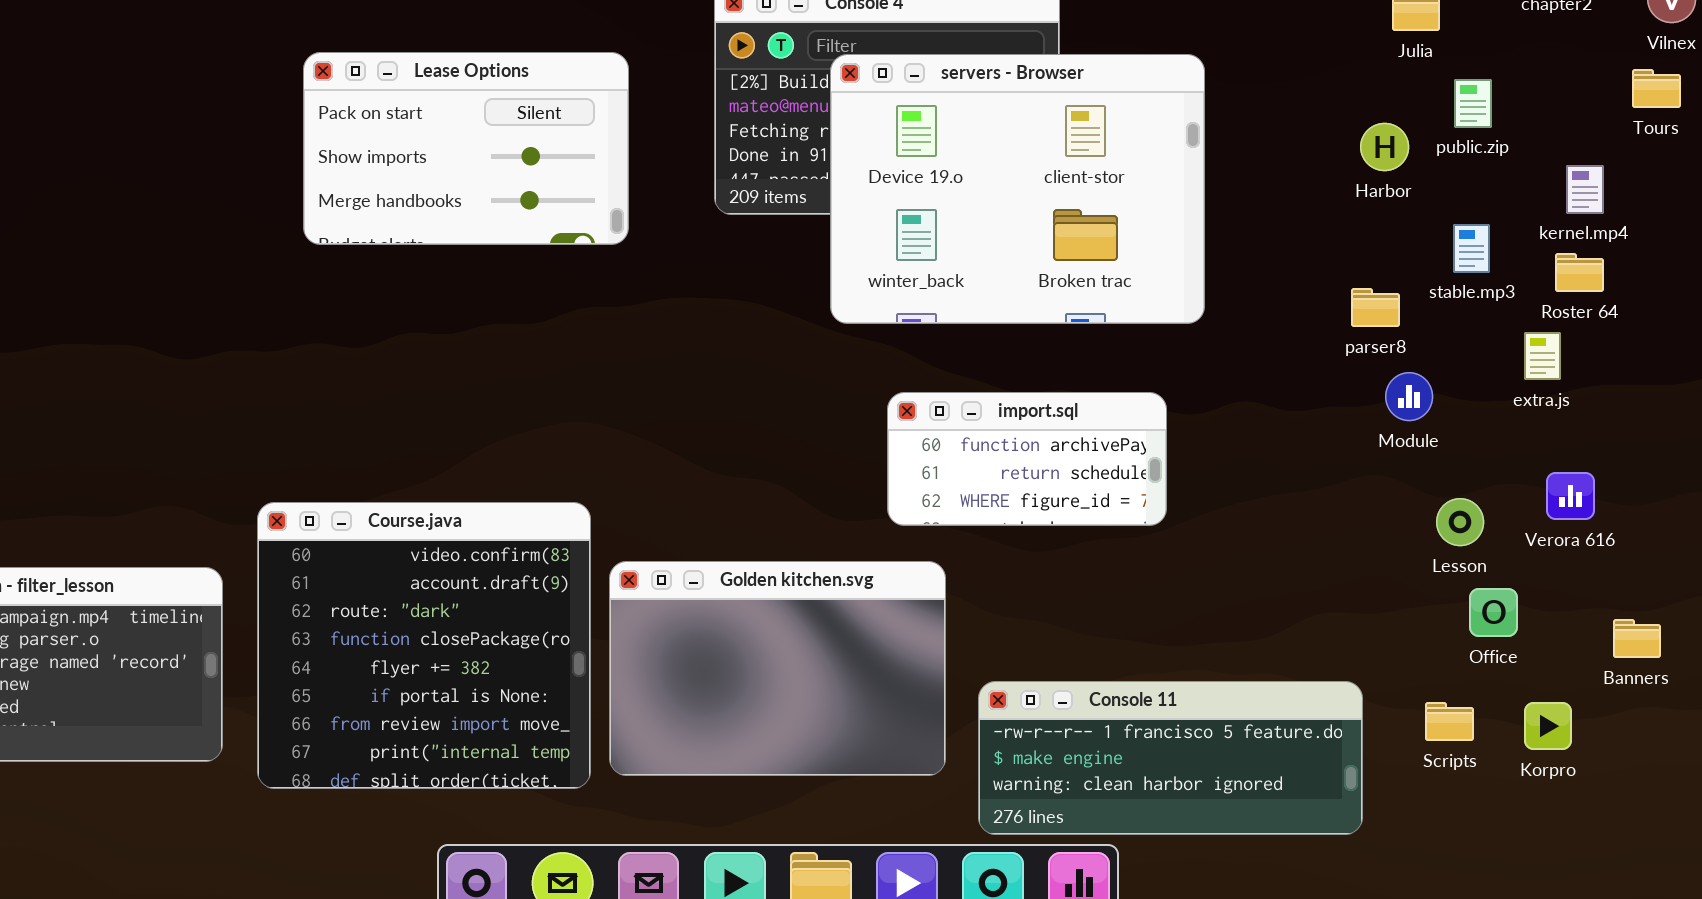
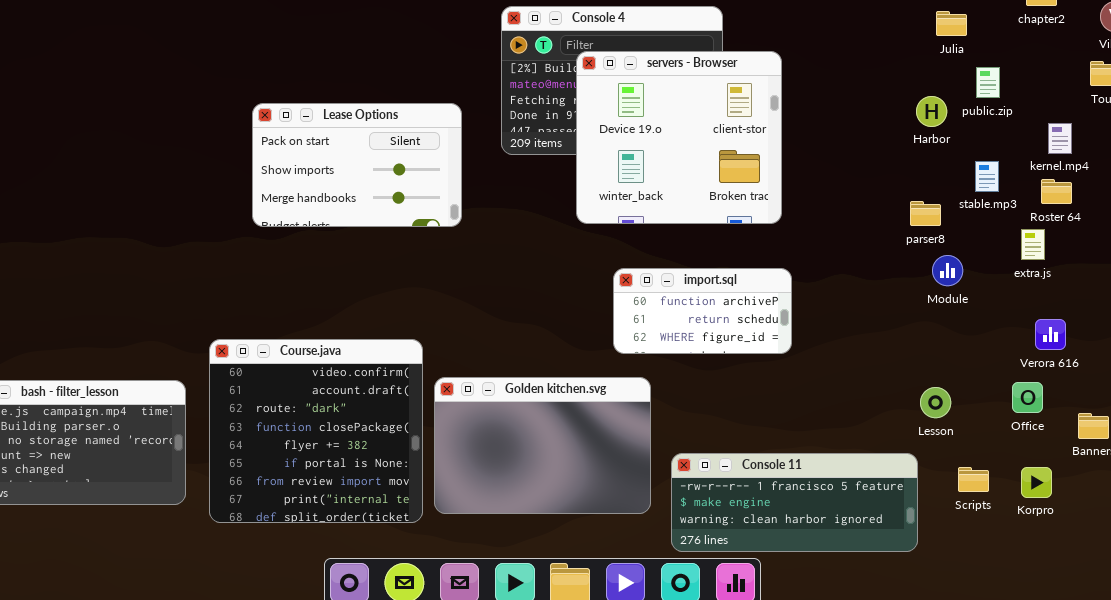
Lease Options: [303,52,629,245] -> [252,103,462,227], moved
servers - Browser: [830,54,1205,324] -> [576,51,782,224], resized
Lesson: [1436,498,1484,546] -> [920,387,951,418], moved
Office: [1469,588,1518,637] -> [1012,382,1043,413], moved

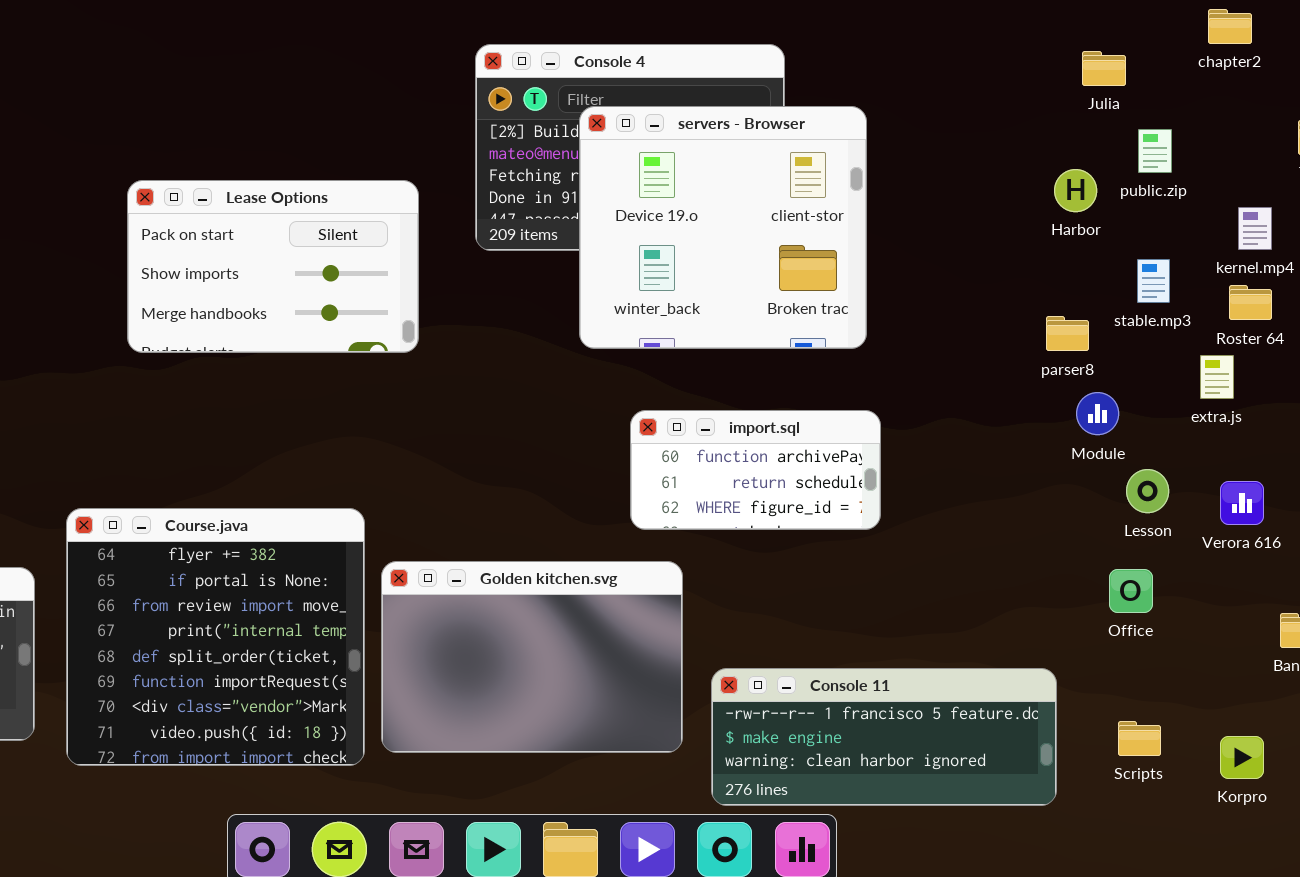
Course.java: [209,339,423,523] -> [66,508,365,766], scrolled down 4 rows
Office: [1012,382,1043,413] -> [1109,569,1153,613], moved
Lesson: [920,387,951,418] -> [1126,469,1169,513], moved
Scripts: [958,467,989,492] -> [1118,721,1161,756], moved
Korpro: [1021,467,1052,498] -> [1220,736,1264,779], moved

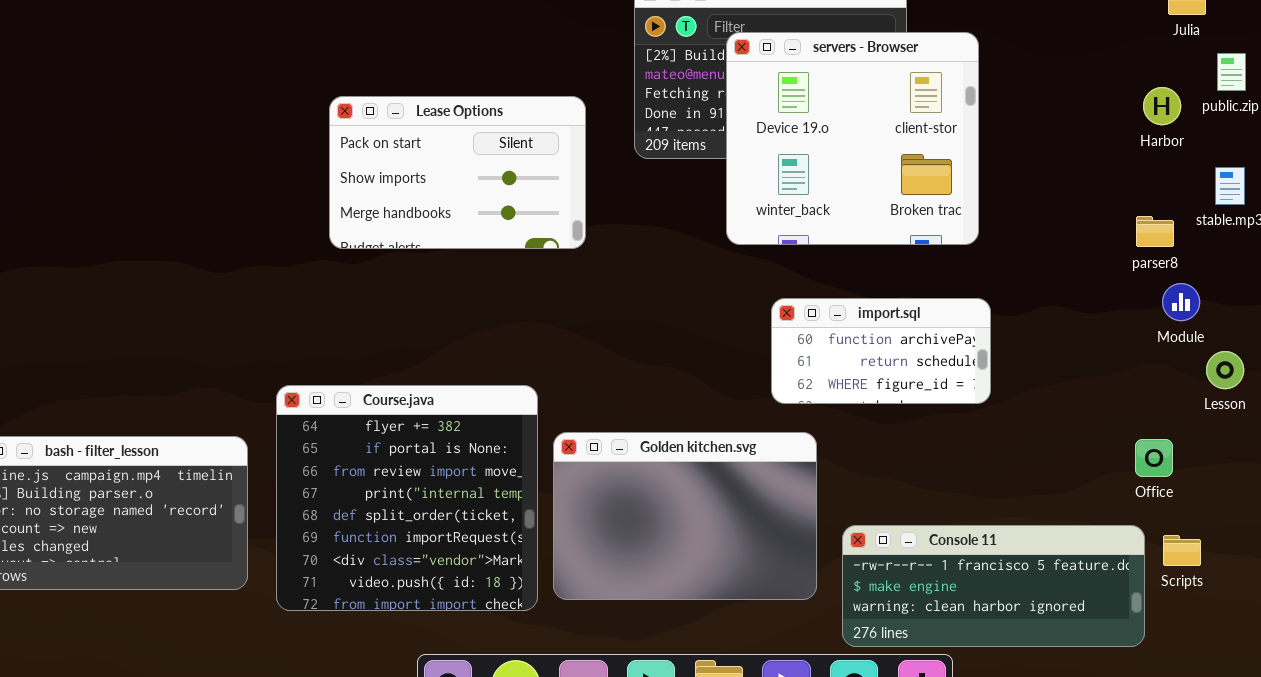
Office: [1109,569,1153,613] -> [1135,439,1173,477], moved
Scripts: [1118,721,1161,756] -> [1163,535,1201,566], moved

